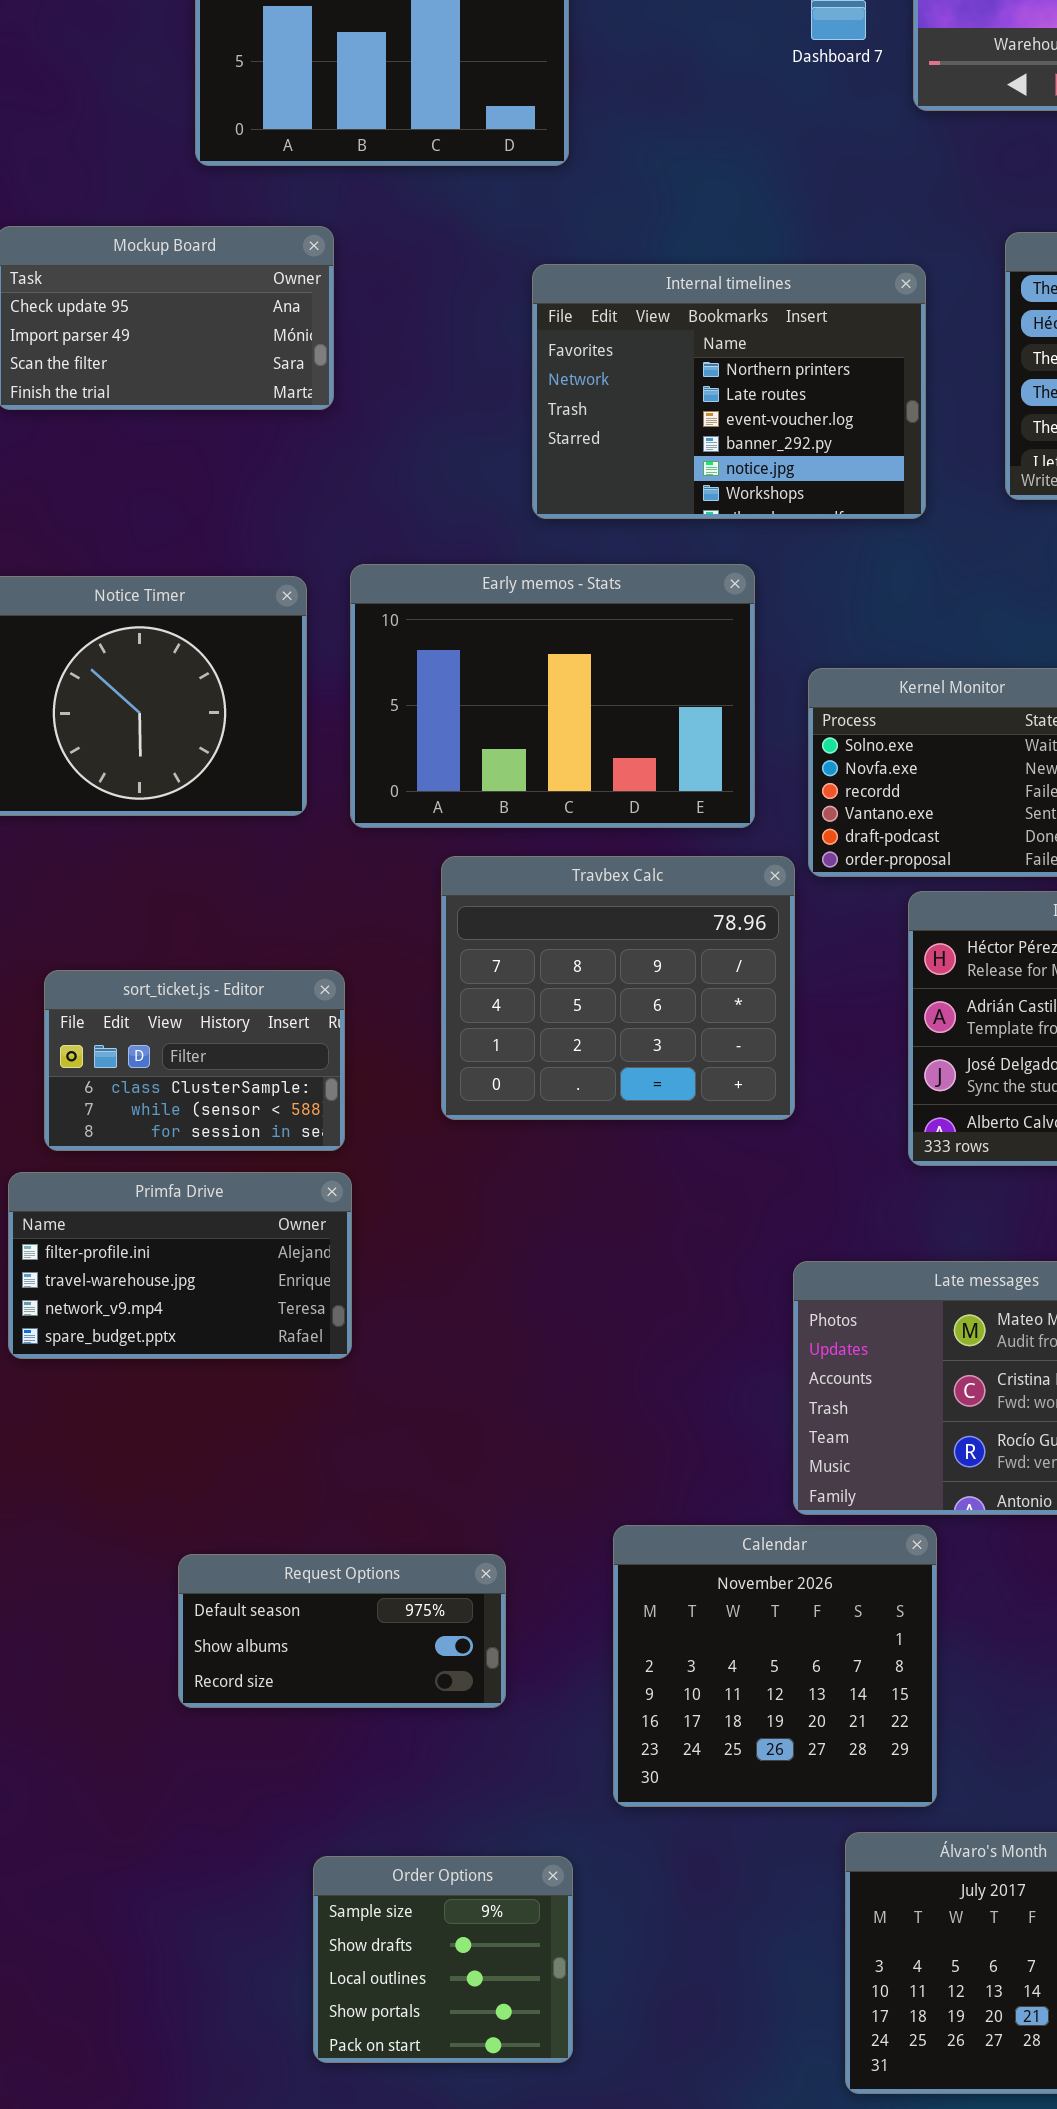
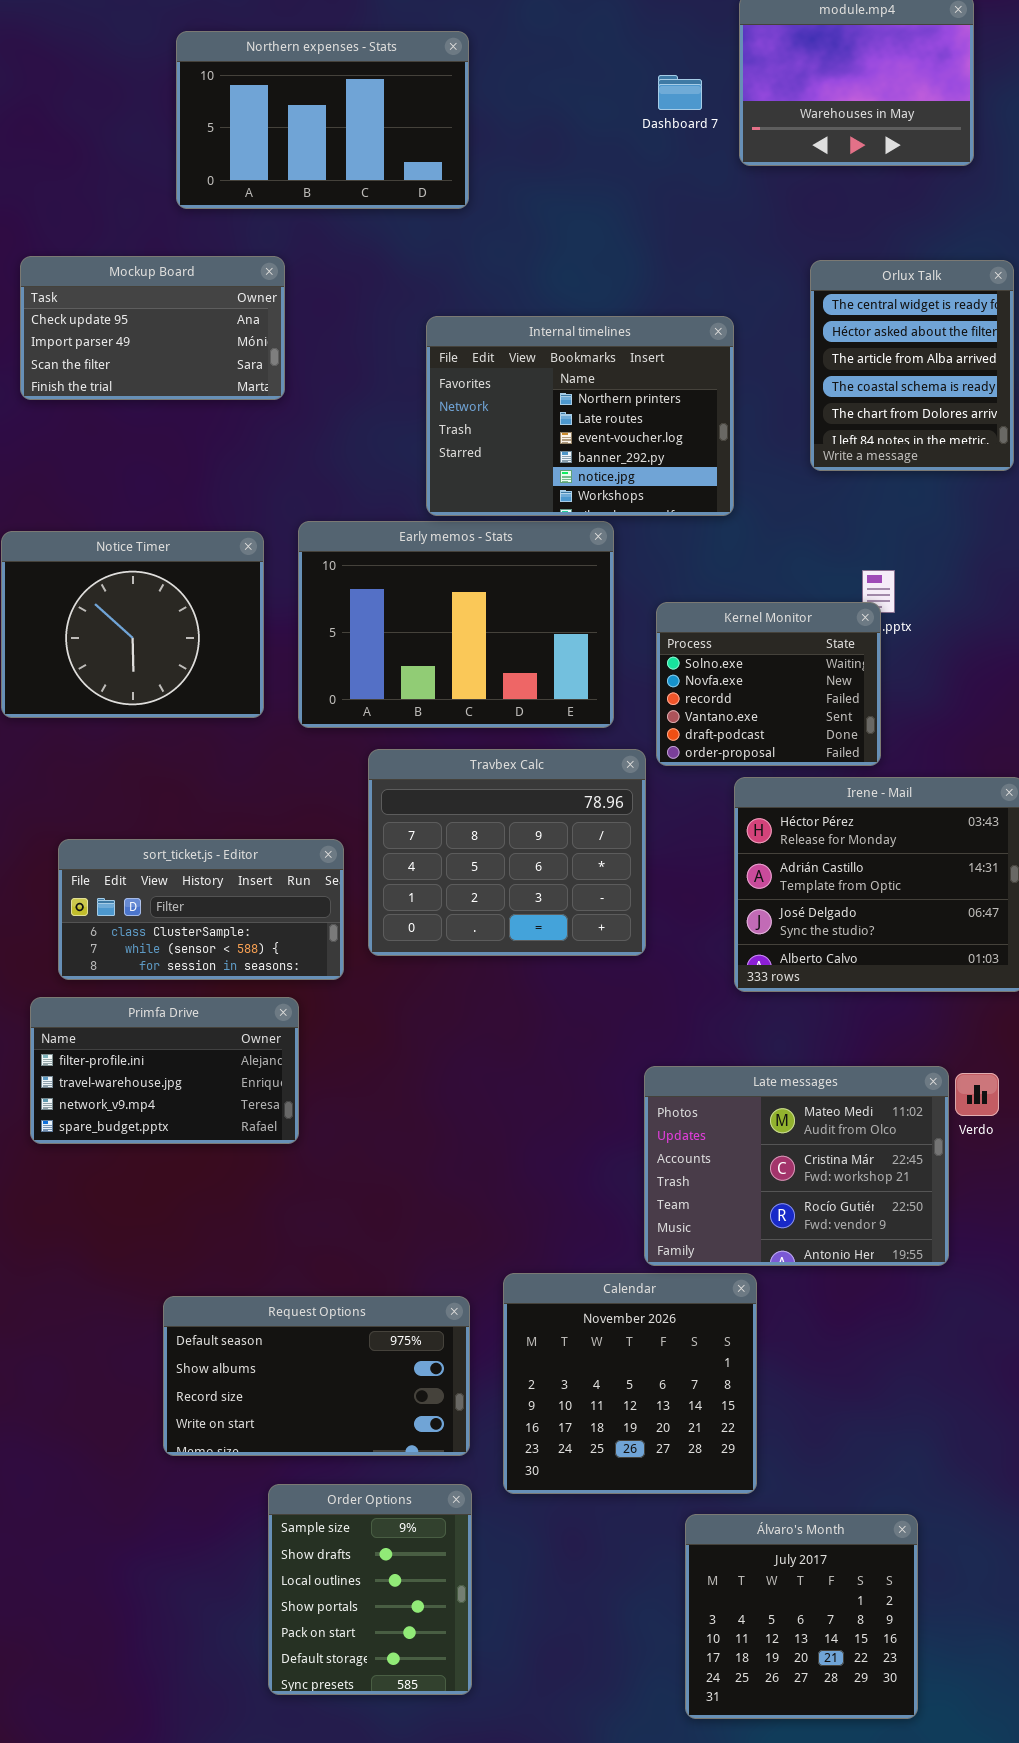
Internal timelines: [532,264,926,519] -> [426,316,734,516], moved
sort_ticket.js - Editor: [44,970,345,1151] -> [58,839,344,980], resized
Request Options: [178,1554,506,1708] -> [163,1296,470,1456], resized
Order Options: [313,1856,573,2063] -> [268,1484,472,1695], resized

